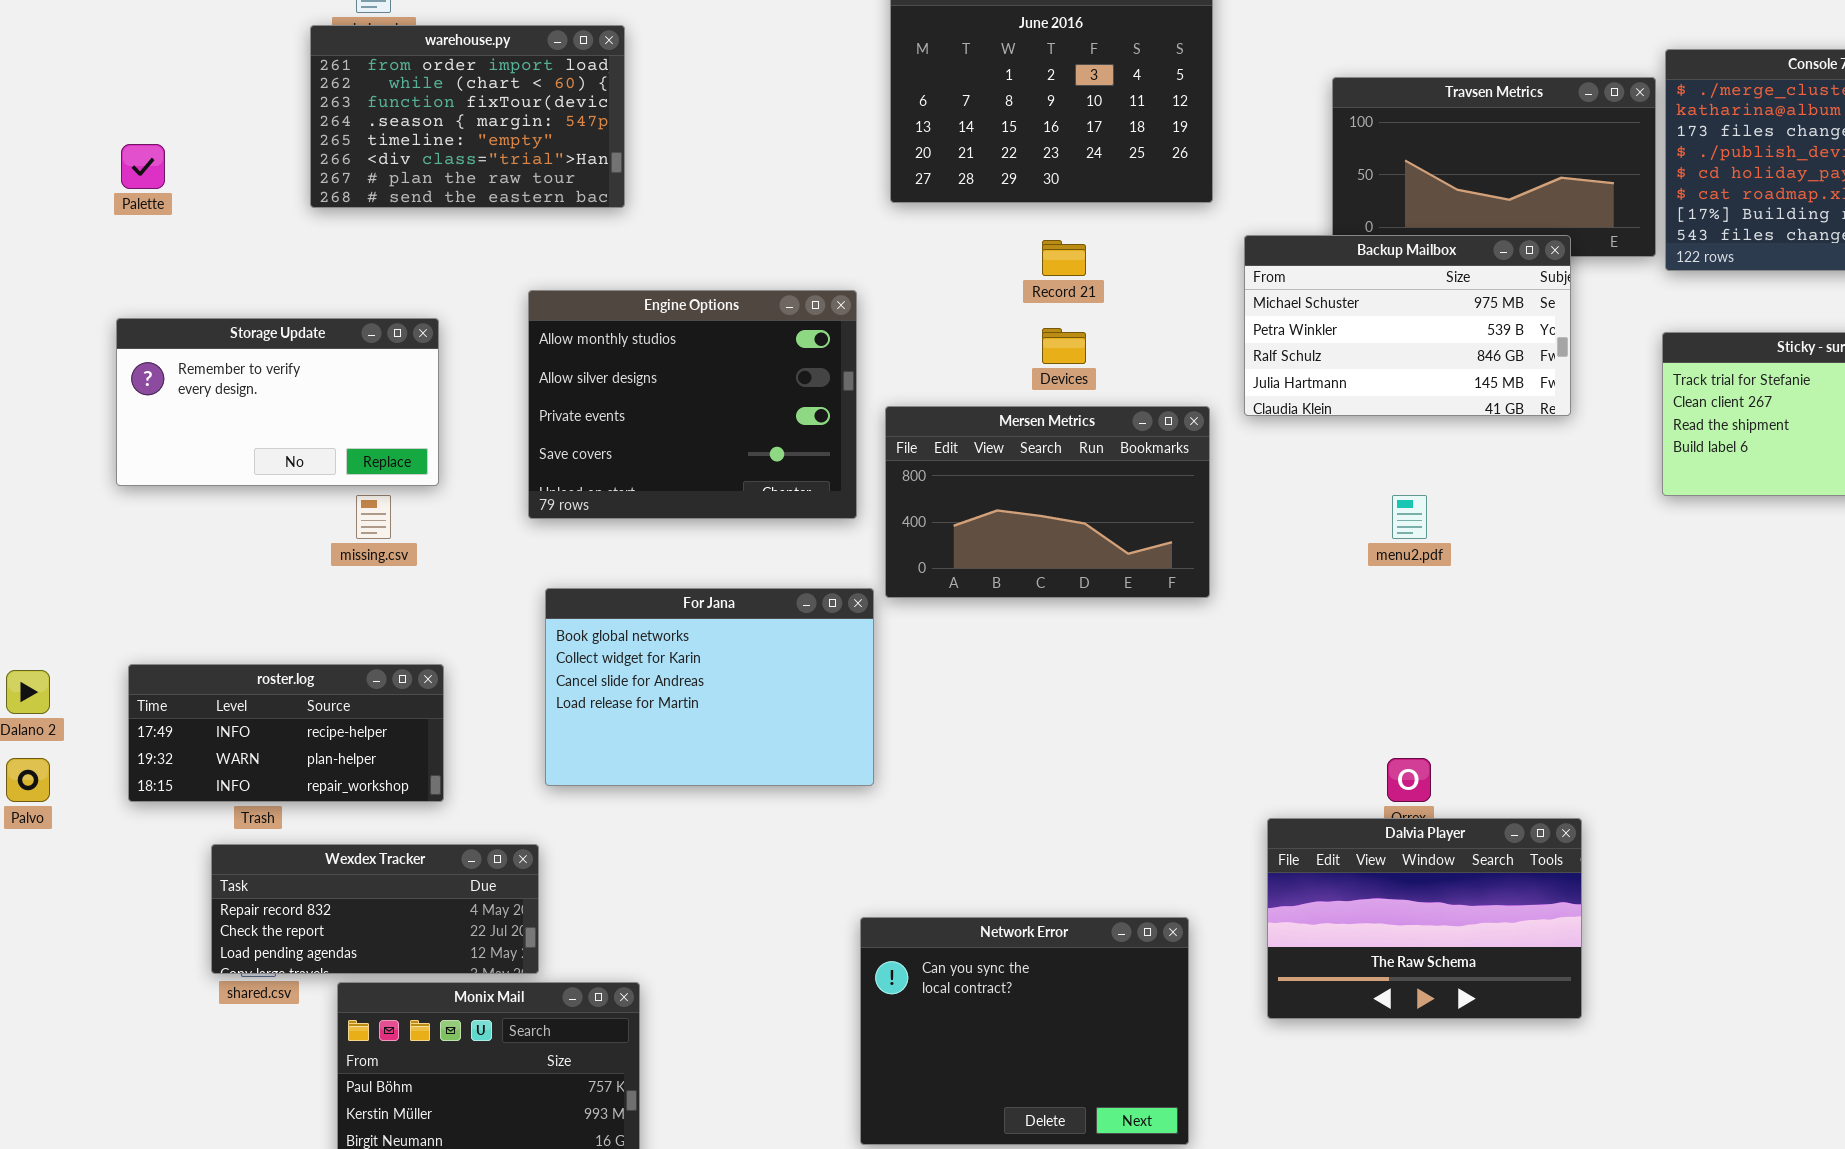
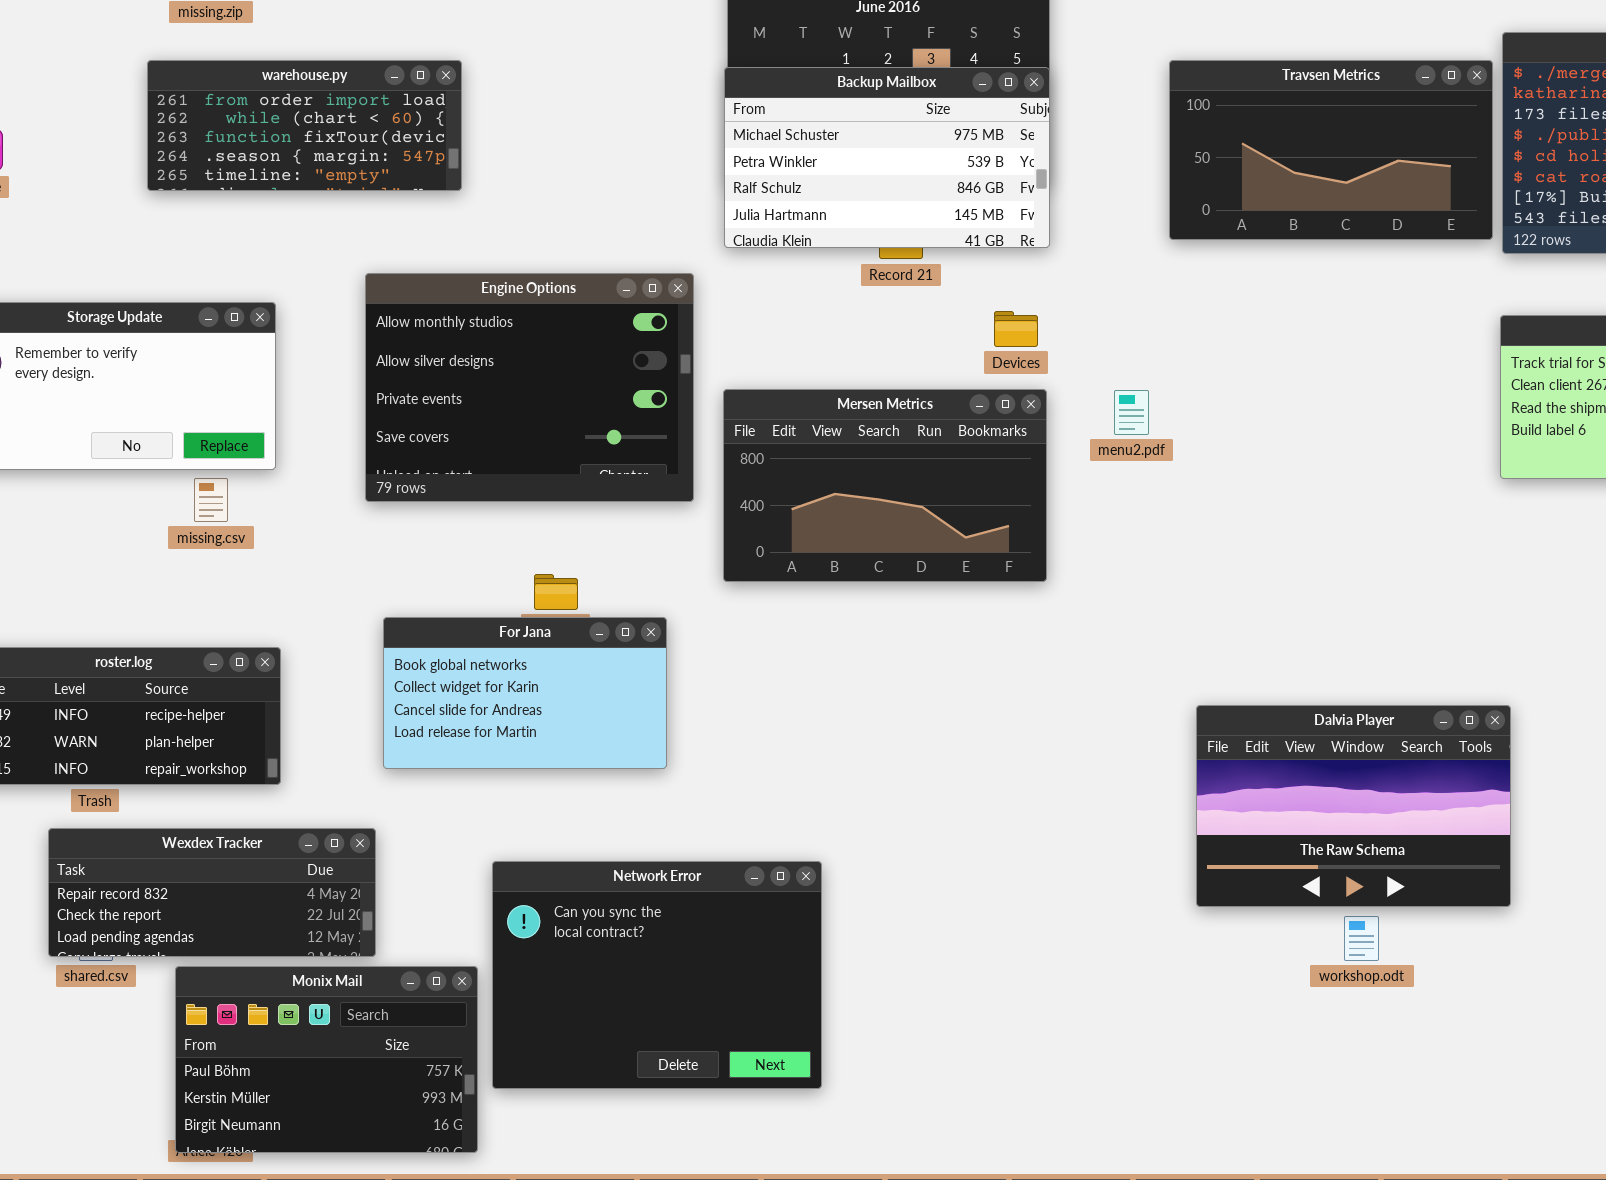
warehouse.py: [310,25,625,208] -> [147,60,462,191], resized
Backup Mailbox: [1244,235,1571,416] -> [724,67,1050,248], moved
Devices: [1042,328,1086,364] -> [994,311,1038,347], moved
menu2.pdf: [1392,495,1427,539] -> [1114,390,1149,435], moved
For Jana: [545,588,874,786] -> [383,617,667,769], resized
Dalvia Player: [1267,818,1582,1019] -> [1196,705,1511,907], moved
Network Error: [860,917,1189,1145] -> [492,861,822,1089], moved

